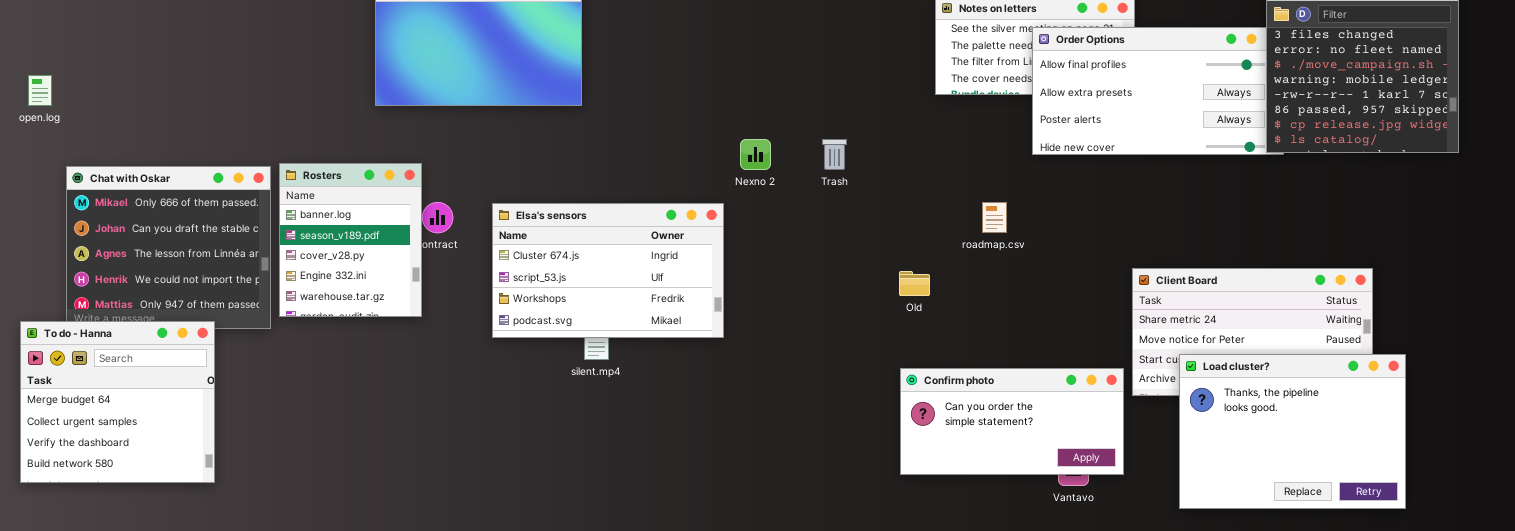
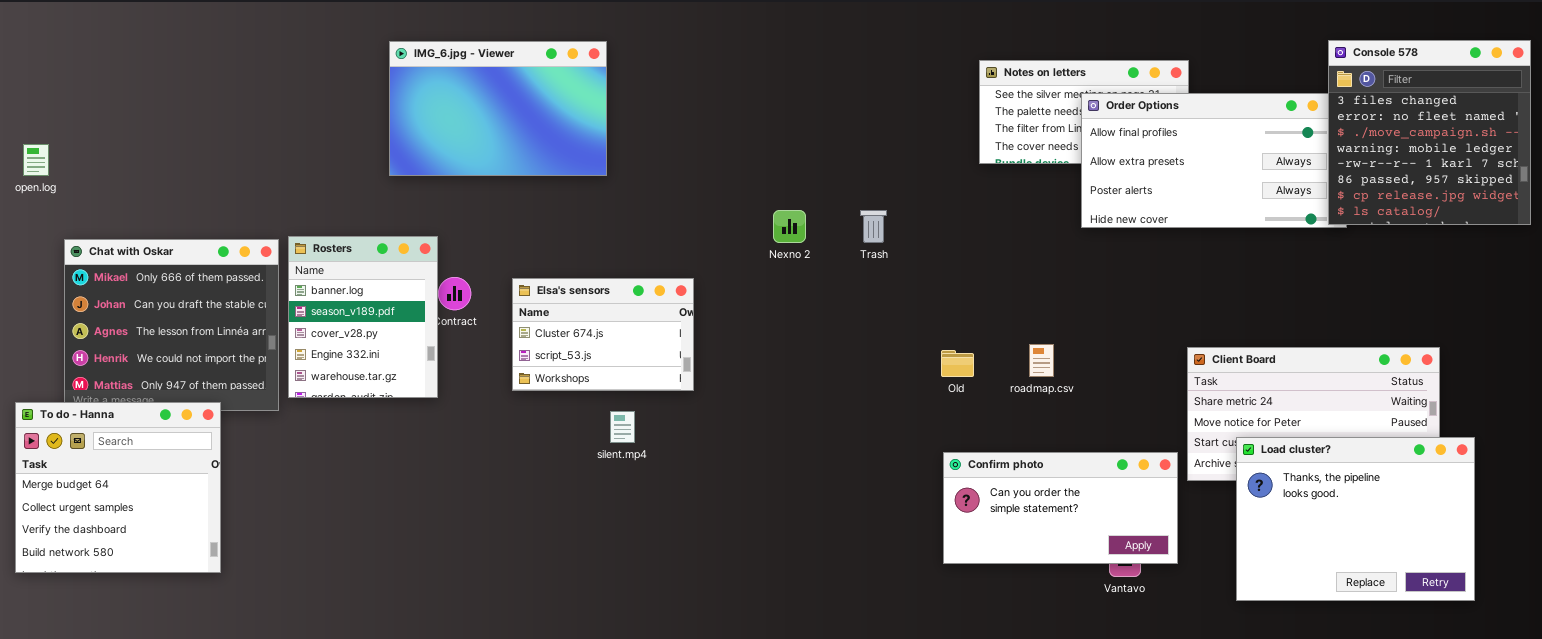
roadmap.csv: [982,202,1007,233] -> [1029,344,1054,377], moved
Elsa's sensors: [492,203,724,338] -> [512,278,694,391], resized

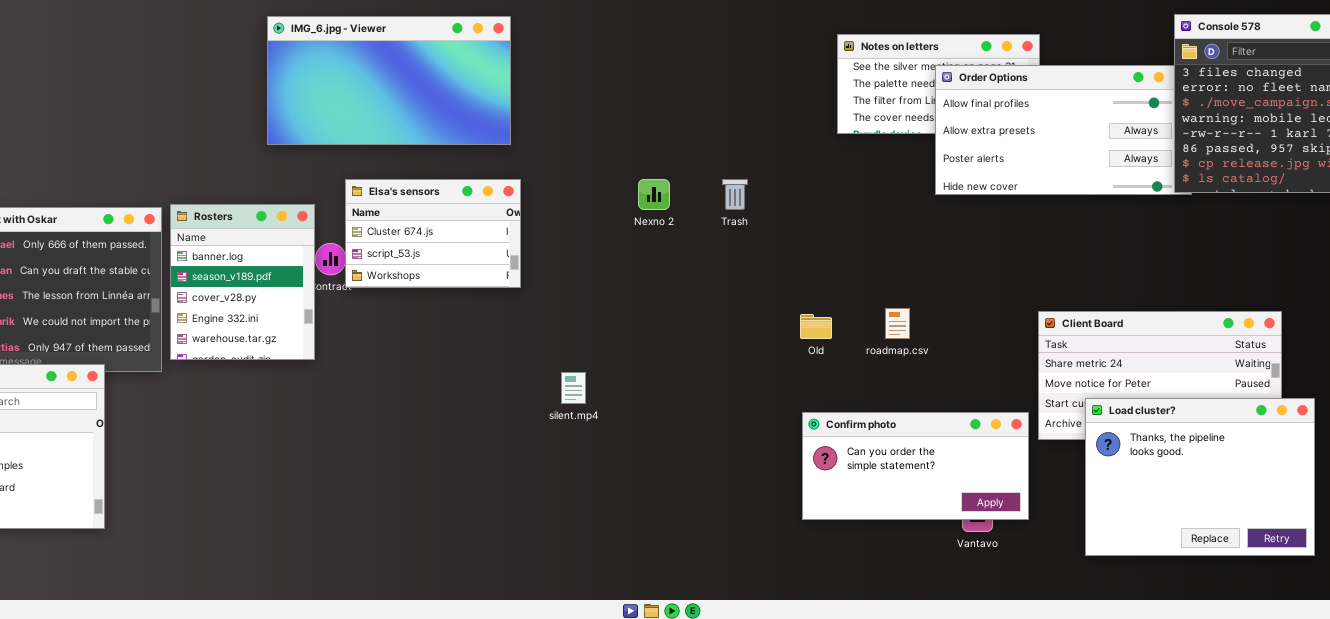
IMG_6.jpg - Viewer: [389,41,607,176] -> [267,16,511,145], resized
Elsa's sensors: [512,278,694,391] -> [345,179,521,288], moved
silent.mp4: [610,411,635,443] -> [561,372,586,404], moved

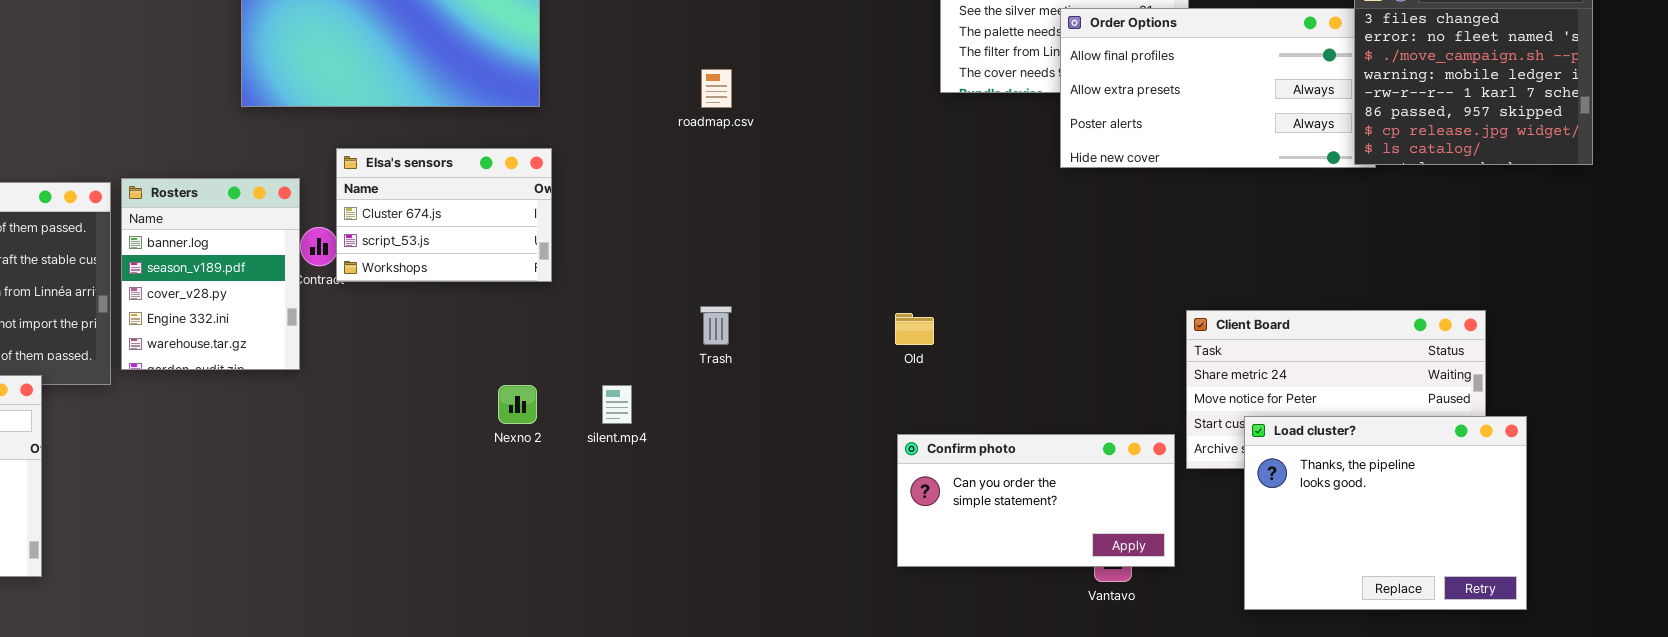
Nexno 2: [638,179,670,210] -> [498,385,537,424], moved
Trash: [722,179,748,210] -> [700,306,732,345], moved
roadmap.csv: [885,308,910,339] -> [701,69,732,108], moved

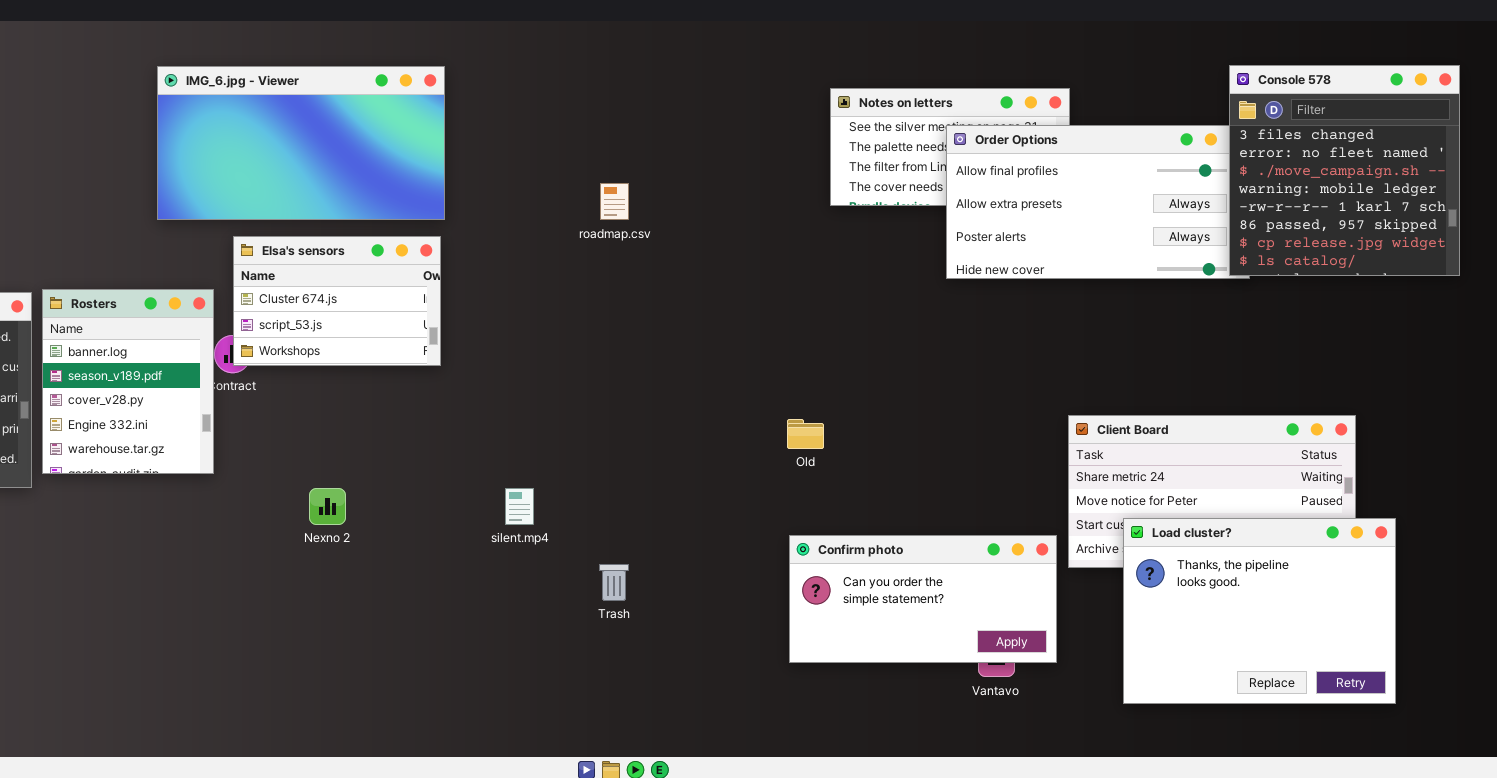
Elsa's sensors: [336,148,552,282] -> [233,236,441,366], moved
Trash: [700,306,732,345] -> [599,564,629,601], moved
Nexno 2: [498,385,537,424] -> [309,488,346,525], moved

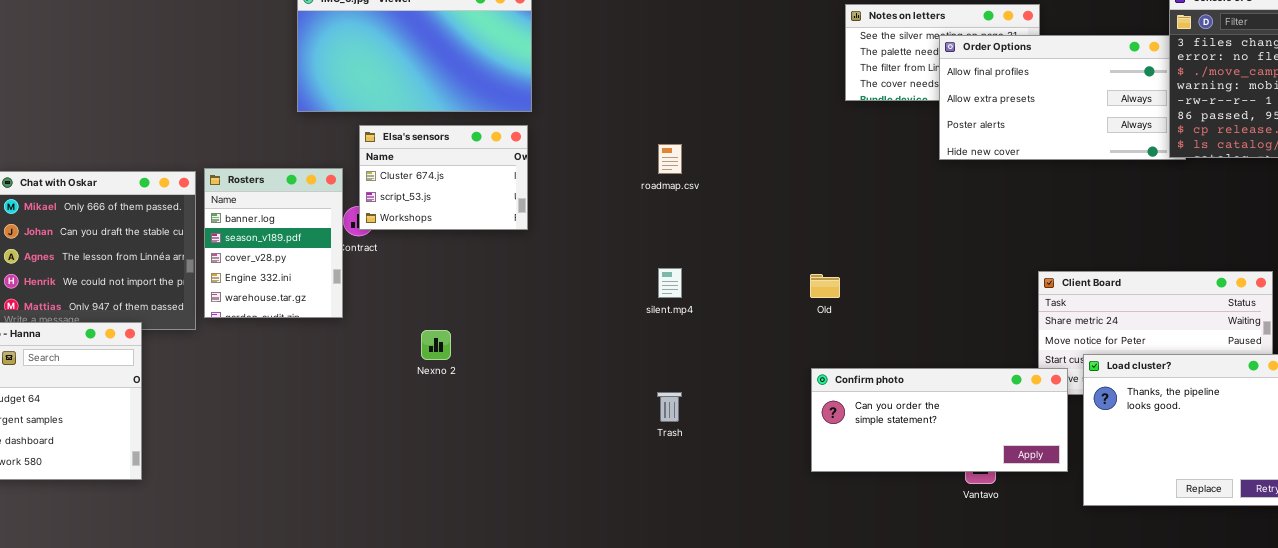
roadmap.csv: [600,183,629,220] -> [658,144,682,174], moved
silent.mp4: [505,488,534,525] -> [658,268,682,298], moved
Confirm photo: [789,535,1057,663] -> [811,368,1068,472], resized

